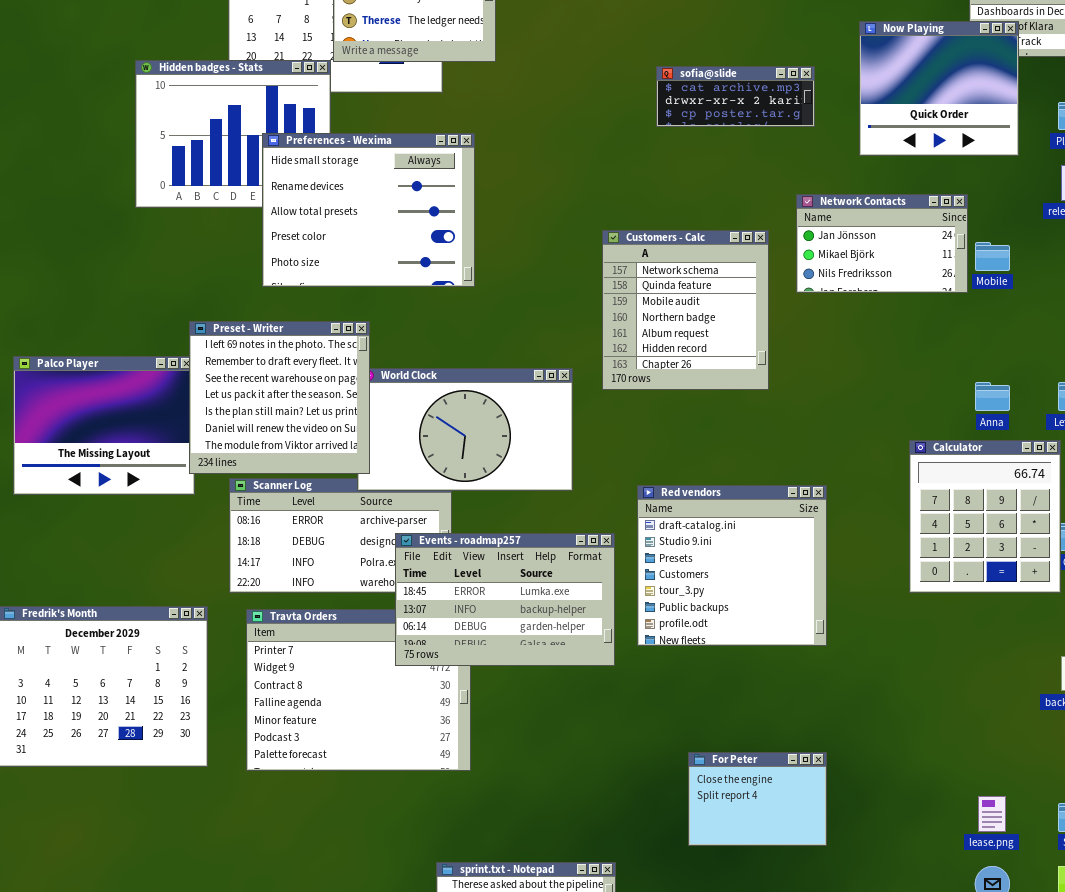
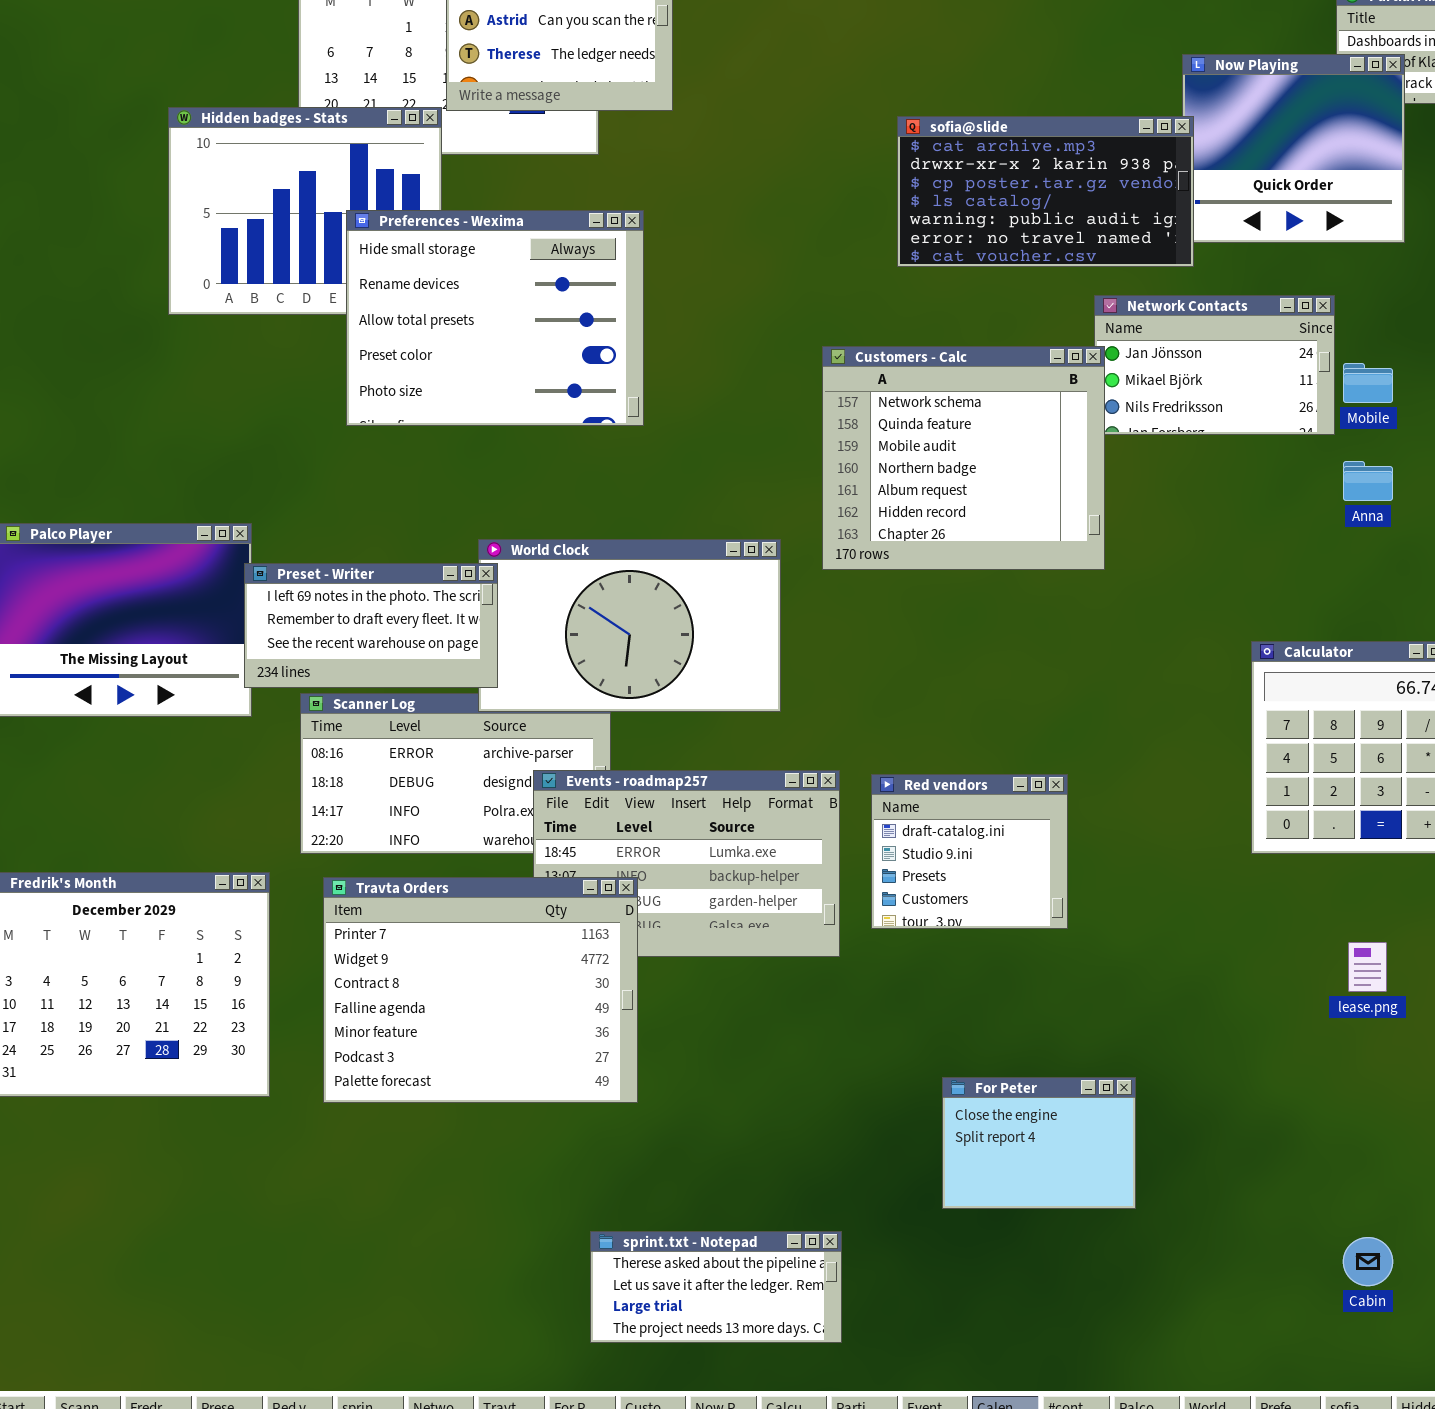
sofia@slide: [656,66,815,127] -> [897,116,1194,267], resized
Customers - Calc: [602,230,769,390] -> [822,346,1105,570], resized
Preset - Writer: [189,321,370,474] -> [244,563,498,688], resized
Anna: [975,382,1010,411] -> [1343,461,1393,501], moved
Red vendors: [637,485,827,646] -> [871,774,1068,929], resized
Travta Orders: [246,609,471,771] -> [323,877,638,1103], raised
lease.png: [978,796,1006,832] -> [1348,942,1387,992], moved

